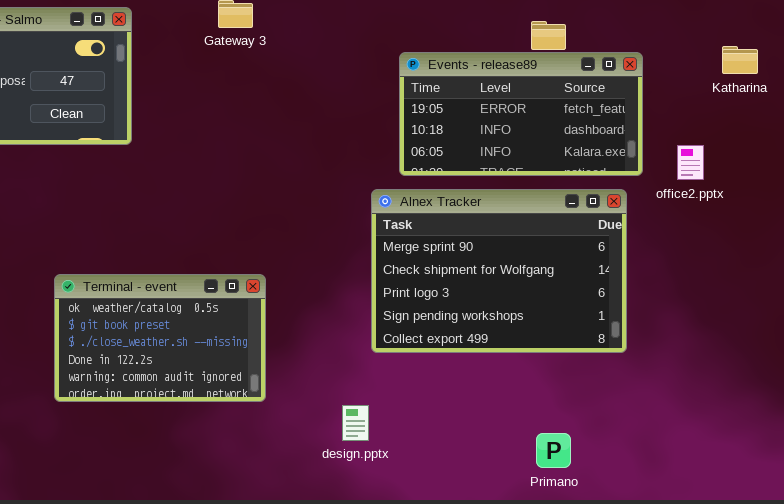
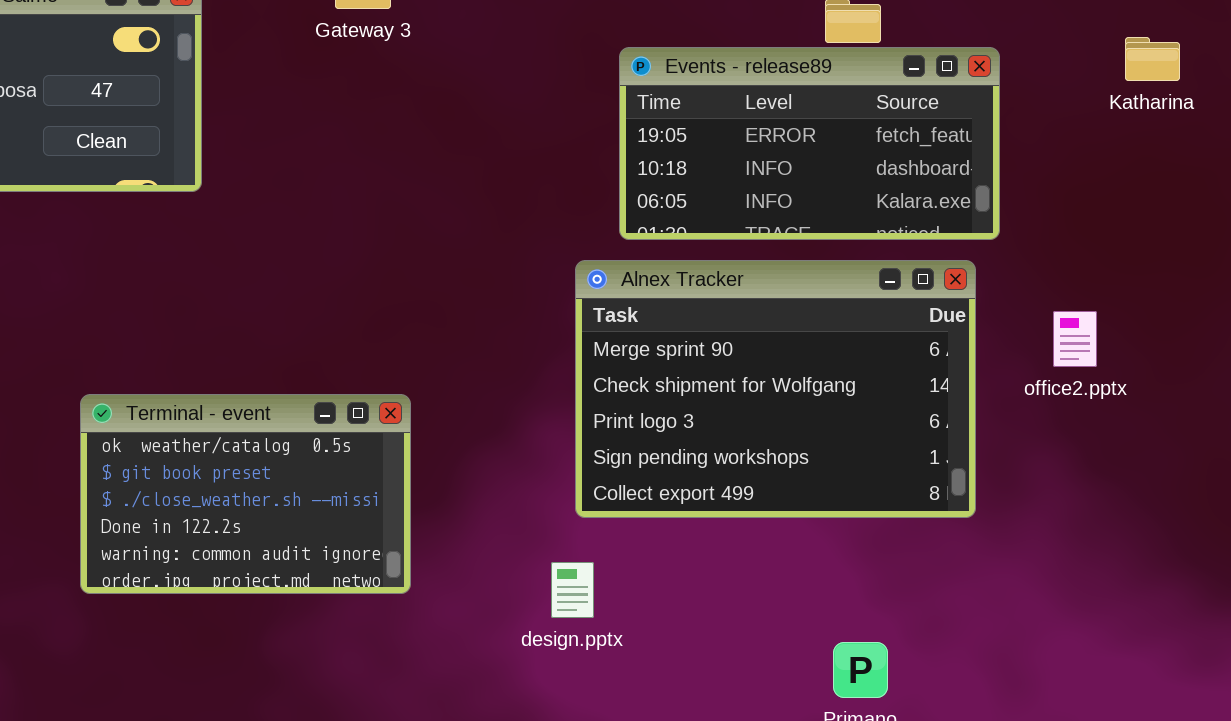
office2.pptx: [677,145,704,180] -> [1053,311,1097,367], moved
design.pptx: [342,405,369,441] -> [551,562,594,618], moved

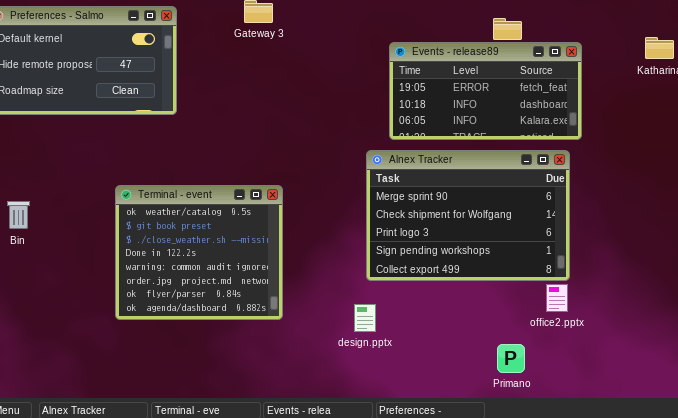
office2.pptx: [1053,311,1097,367] -> [546,284,568,312], moved
Terminal - event: [80,394,411,594] -> [115,185,283,320], resized

